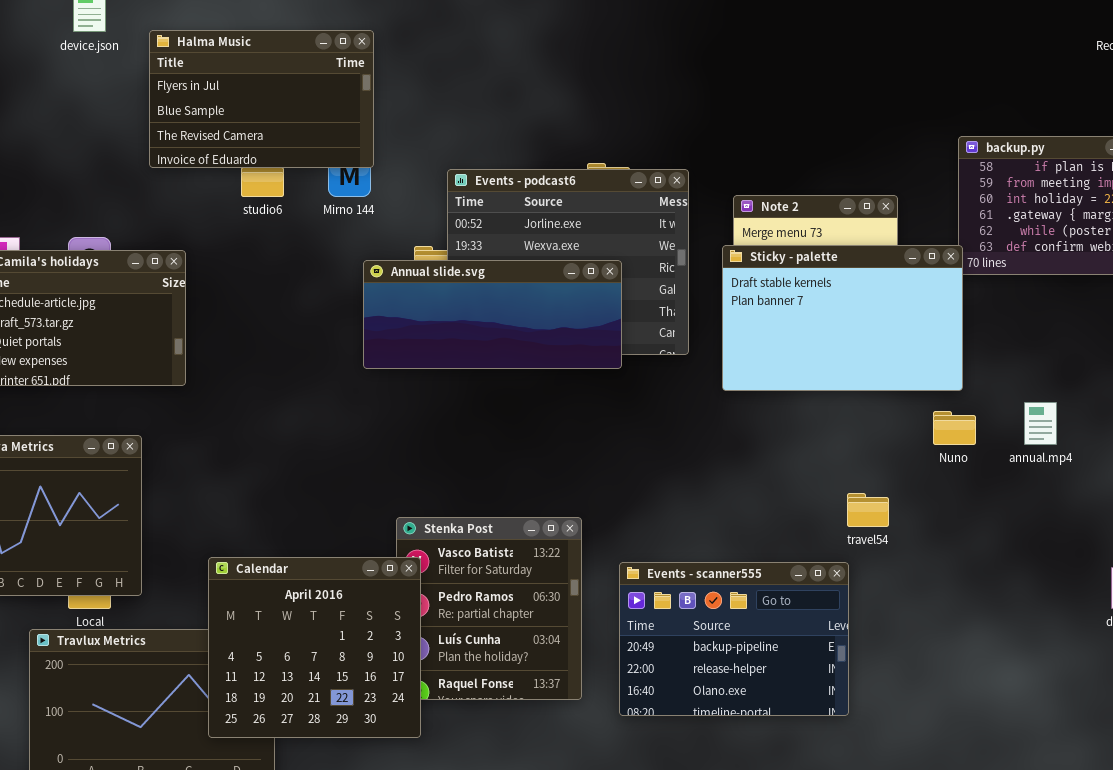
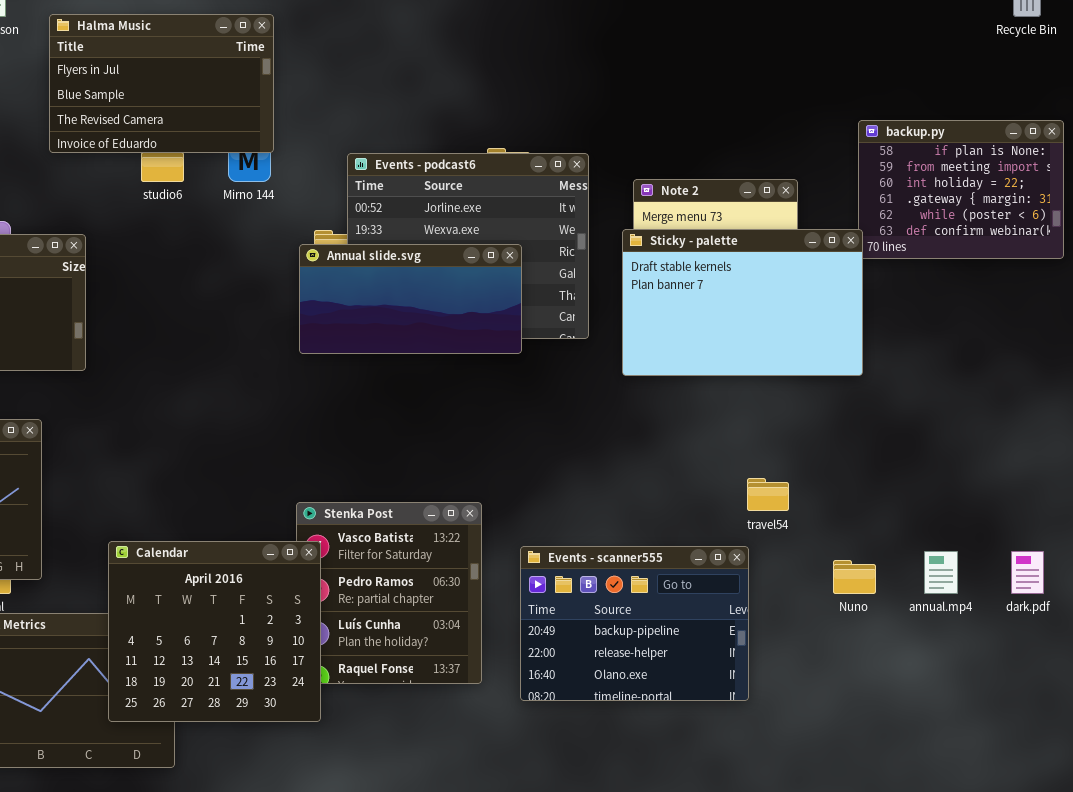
Annual slide.svg: [363,260,622,369] -> [299,244,522,354], resized
annual.mp4: [1024,402,1057,445] -> [924,551,958,594], moved
Nuno: [933,411,976,445] -> [833,560,876,594], moved

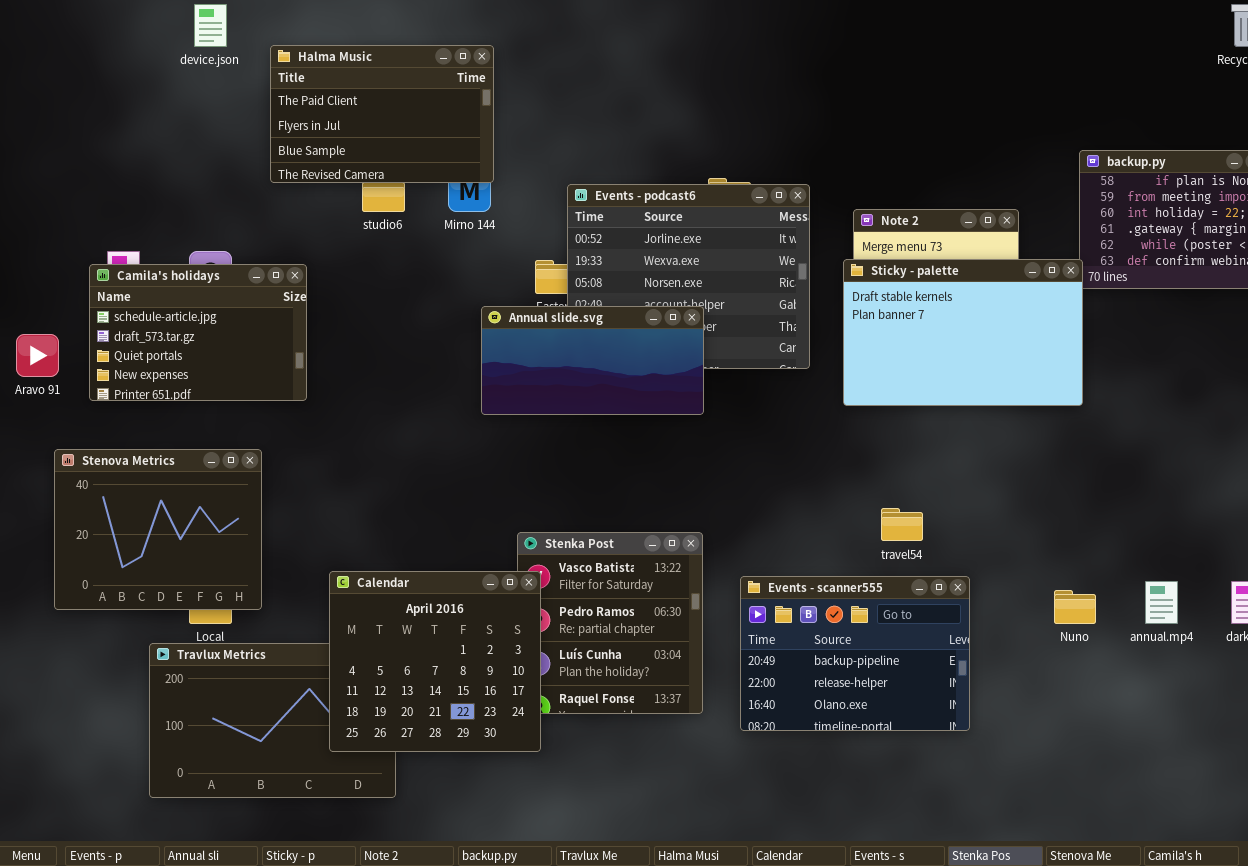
Halma Music: [49,14,274,153] -> [270,45,494,183], scrolled up 1 row
Annual slide.svg: [299,244,522,354] -> [481,306,704,415], moved
travel54: [747,478,789,511] -> [881,508,923,541], moved

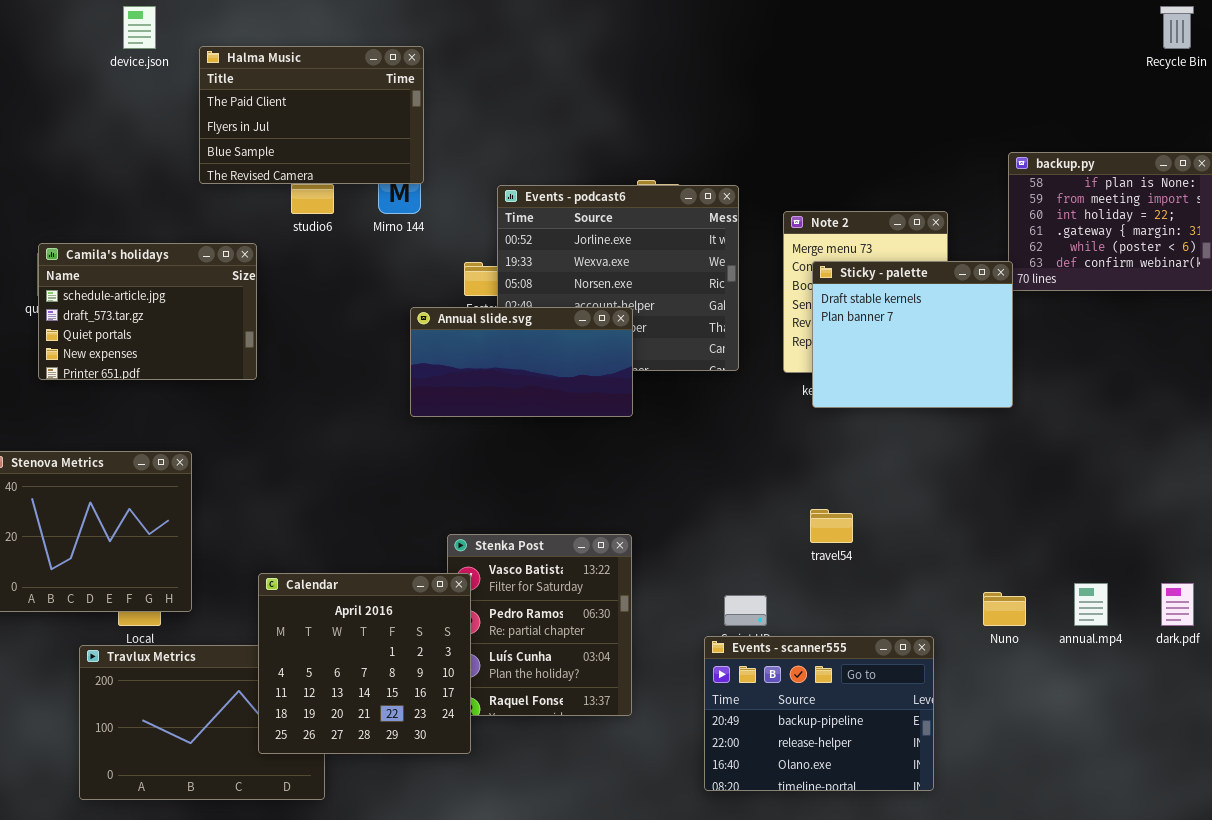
Sticky - palette: [843,259,1083,406] -> [812,261,1013,408], resized
Camila's holidays: [89,264,307,401] -> [38,243,257,380], moved
Events - scanner555: [740,576,970,731] -> [704,636,934,791], moved

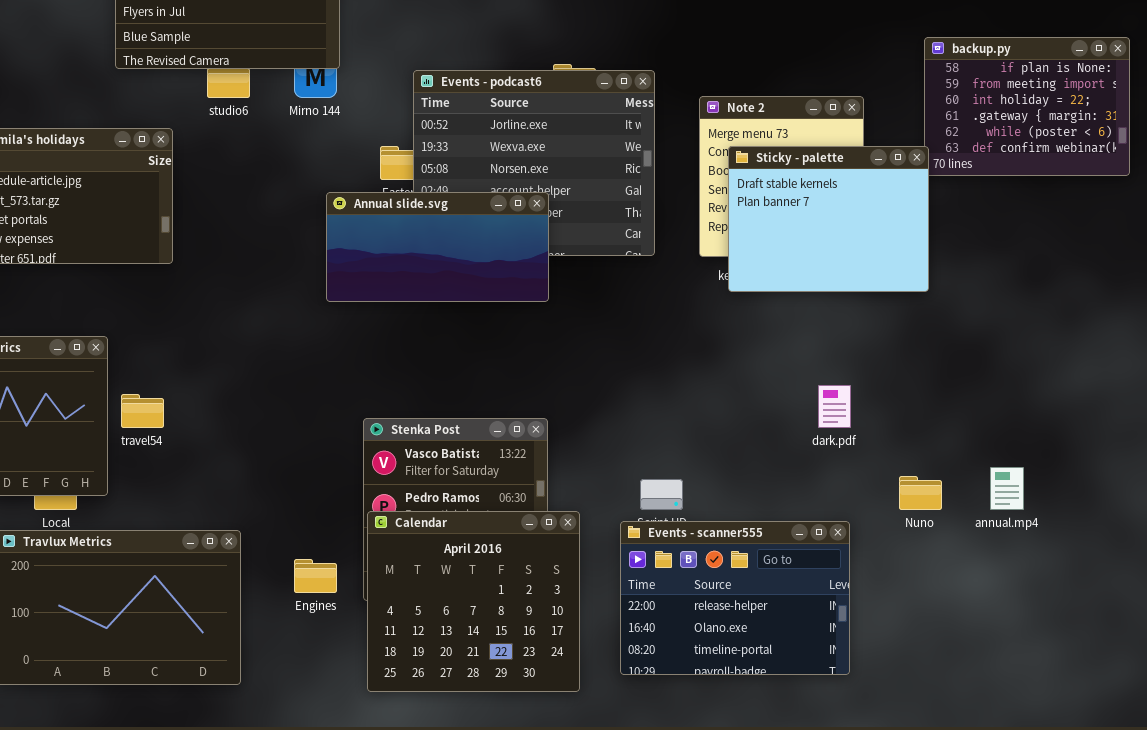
travel54: [810,509,853,543] -> [121,394,164,428], moved
Calendar: [258,573,471,754] -> [367,511,580,692], moved
dark.pdf: [1161,583,1194,626] -> [818,385,851,428], moved
Events - scanner555: [704,636,934,791] -> [620,521,850,675], scrolled down 1 row

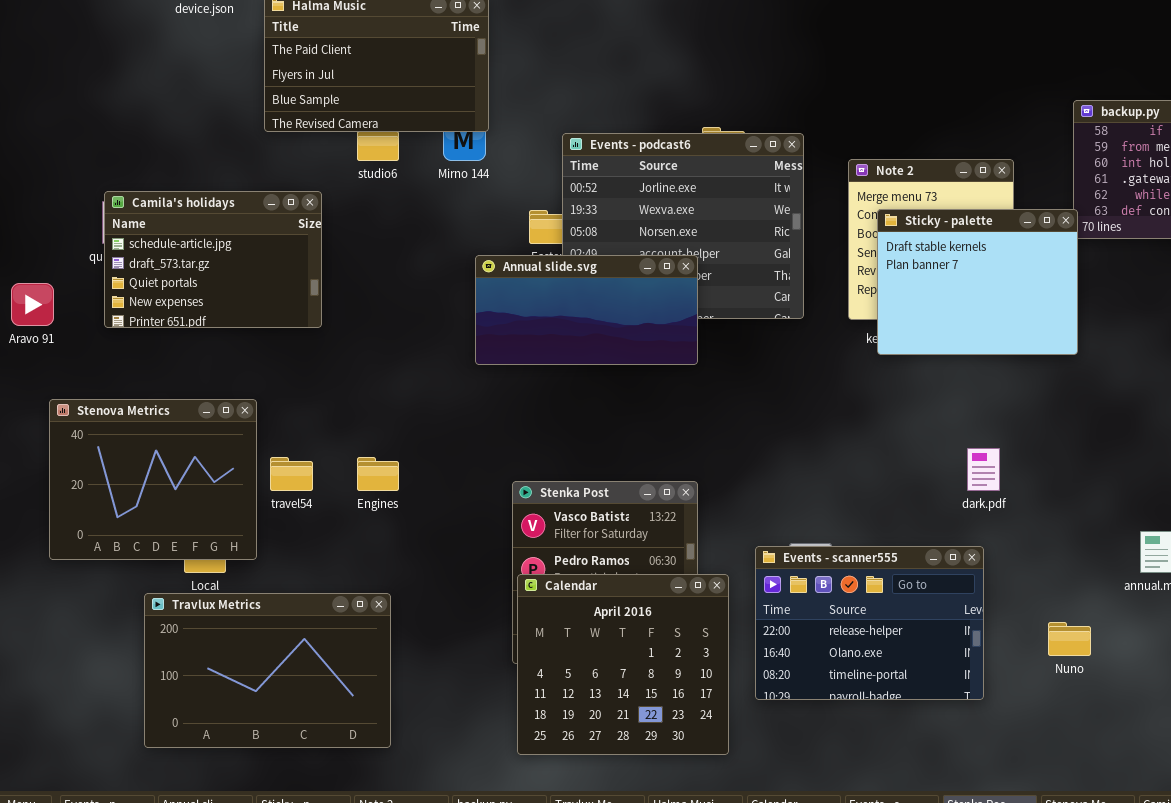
Nuno: [899,476,942,510] -> [1048,622,1091,656], moved
Events - scanner555: [620,521,850,675] -> [755,546,984,700], moved
Engines: [294,559,337,593] -> [357,457,399,491], moved

